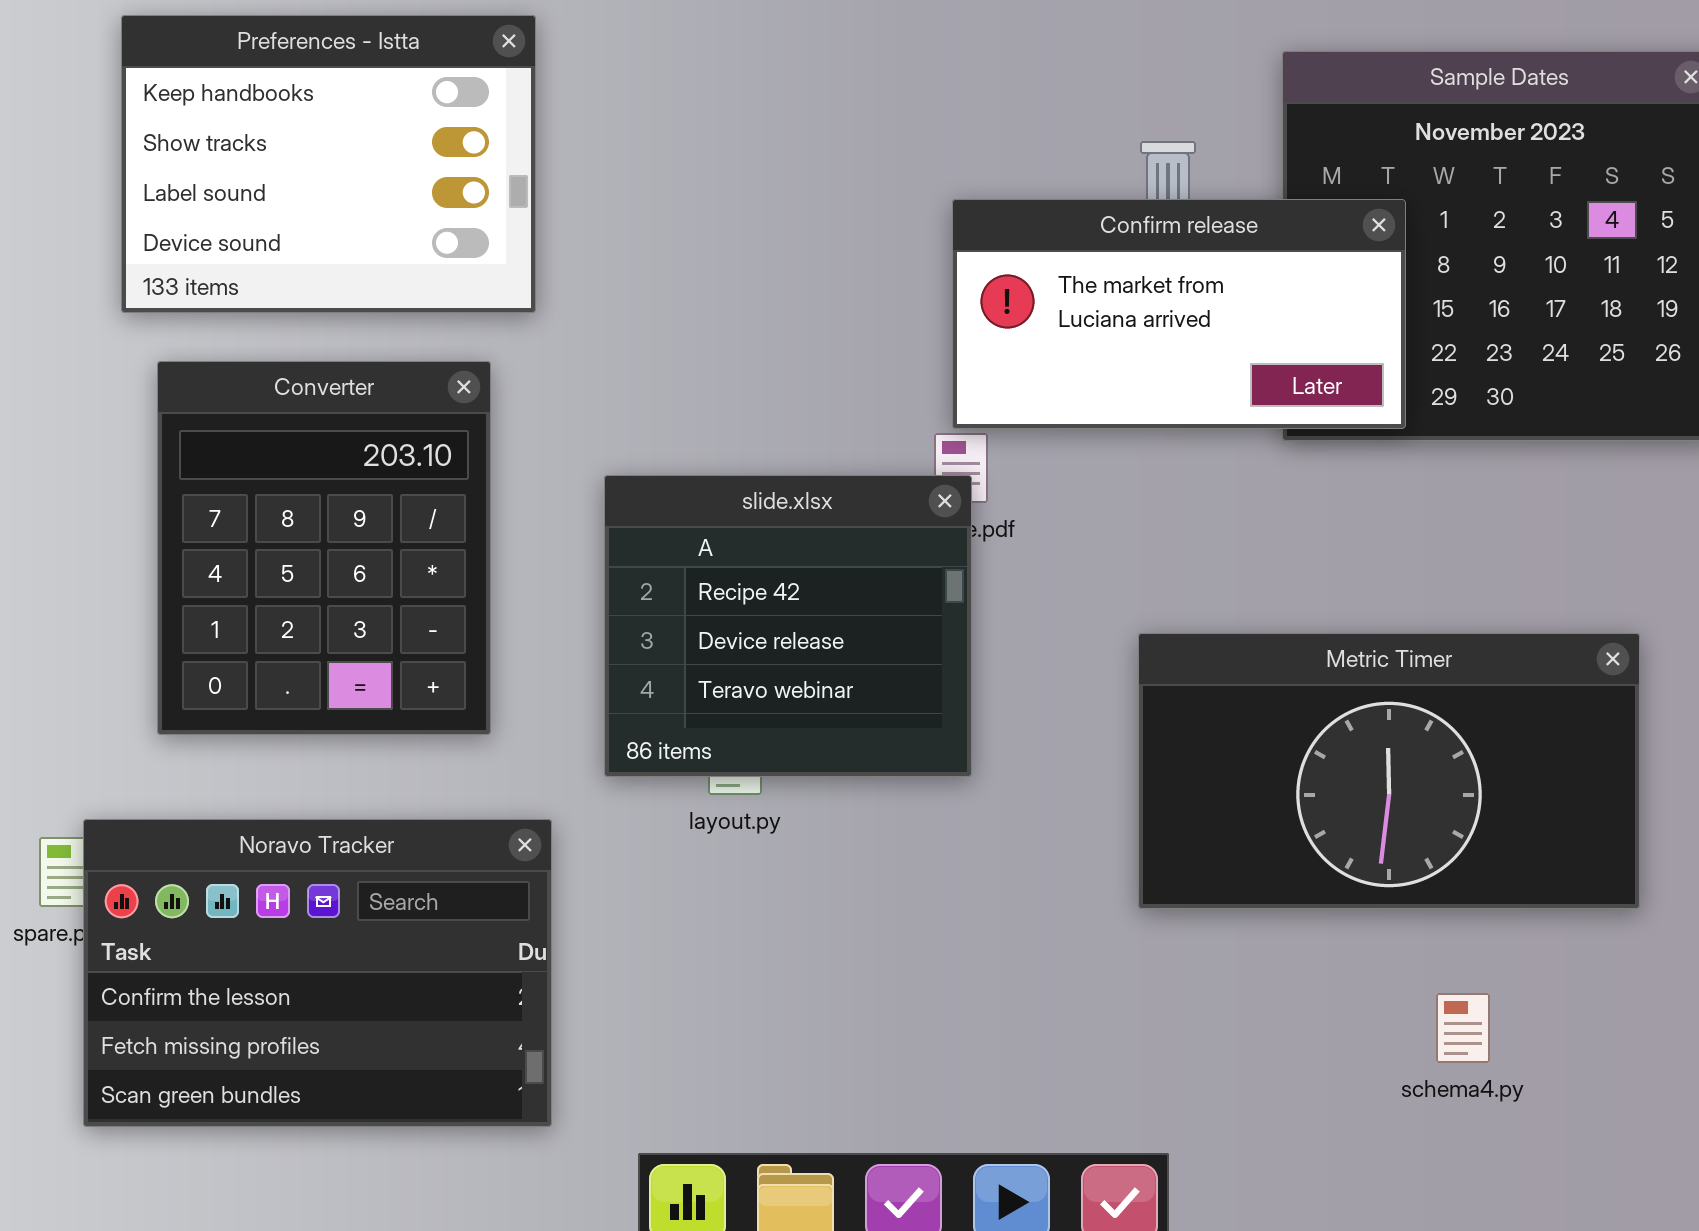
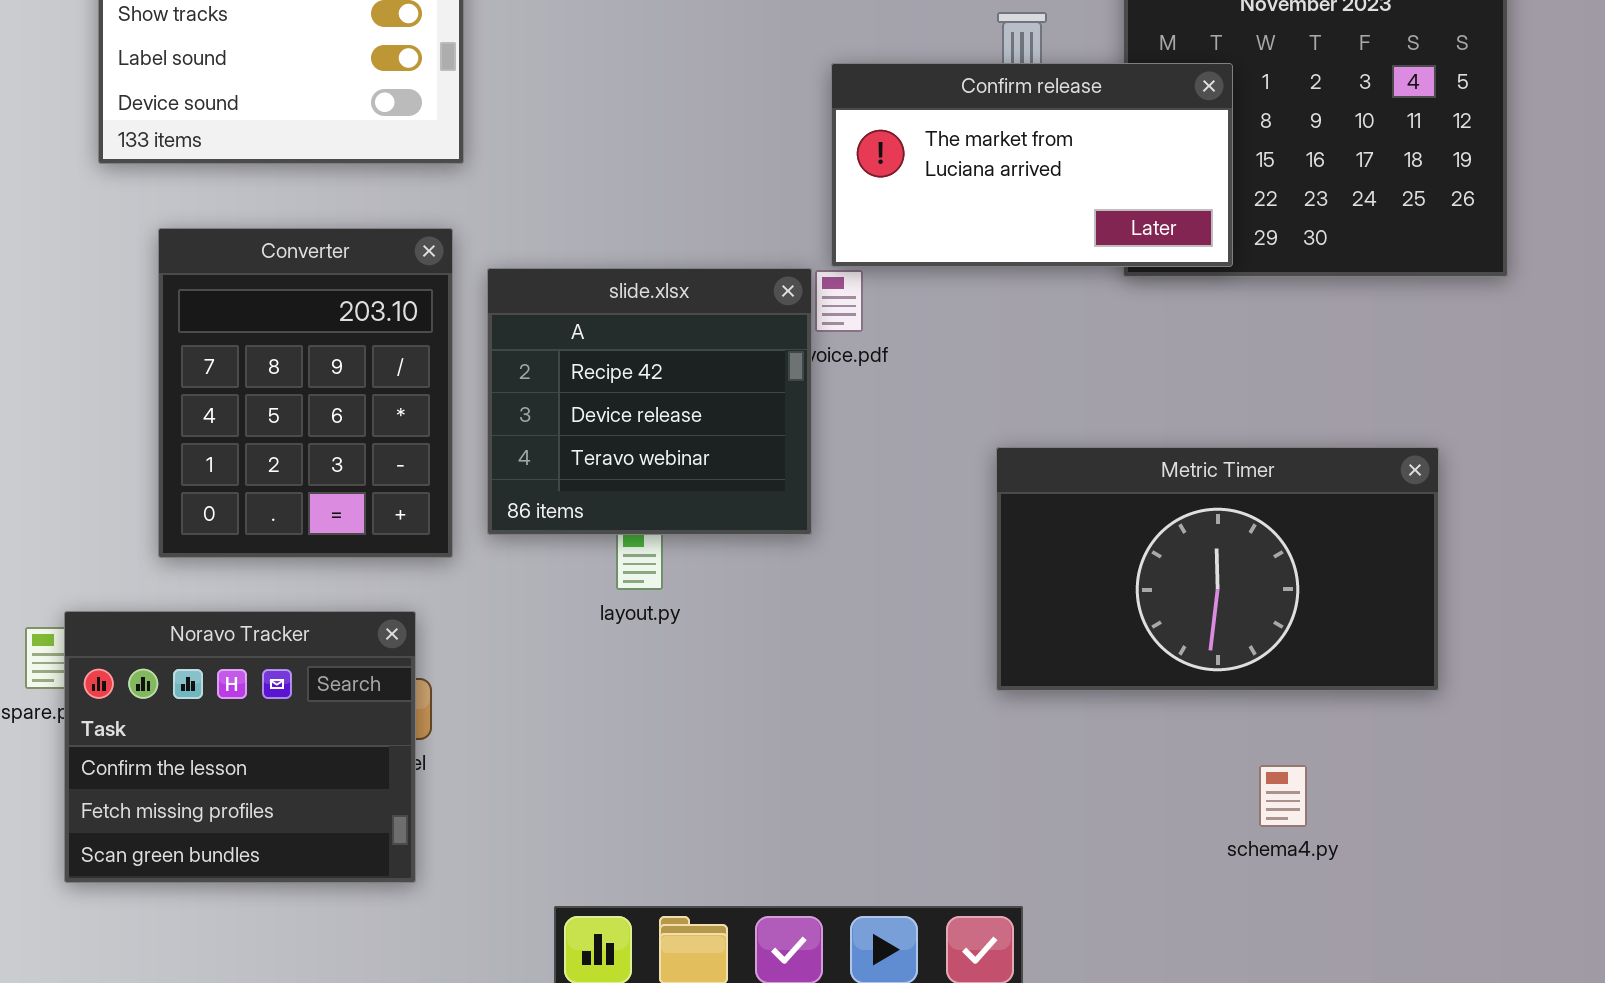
Converter: [157,361,491,735] -> [158,228,453,558], moved
slide.xlsx: [604,475,972,777] -> [487,268,812,535], moved
Noravo Tracker: [83,819,552,1127] -> [64,611,416,883], resized

